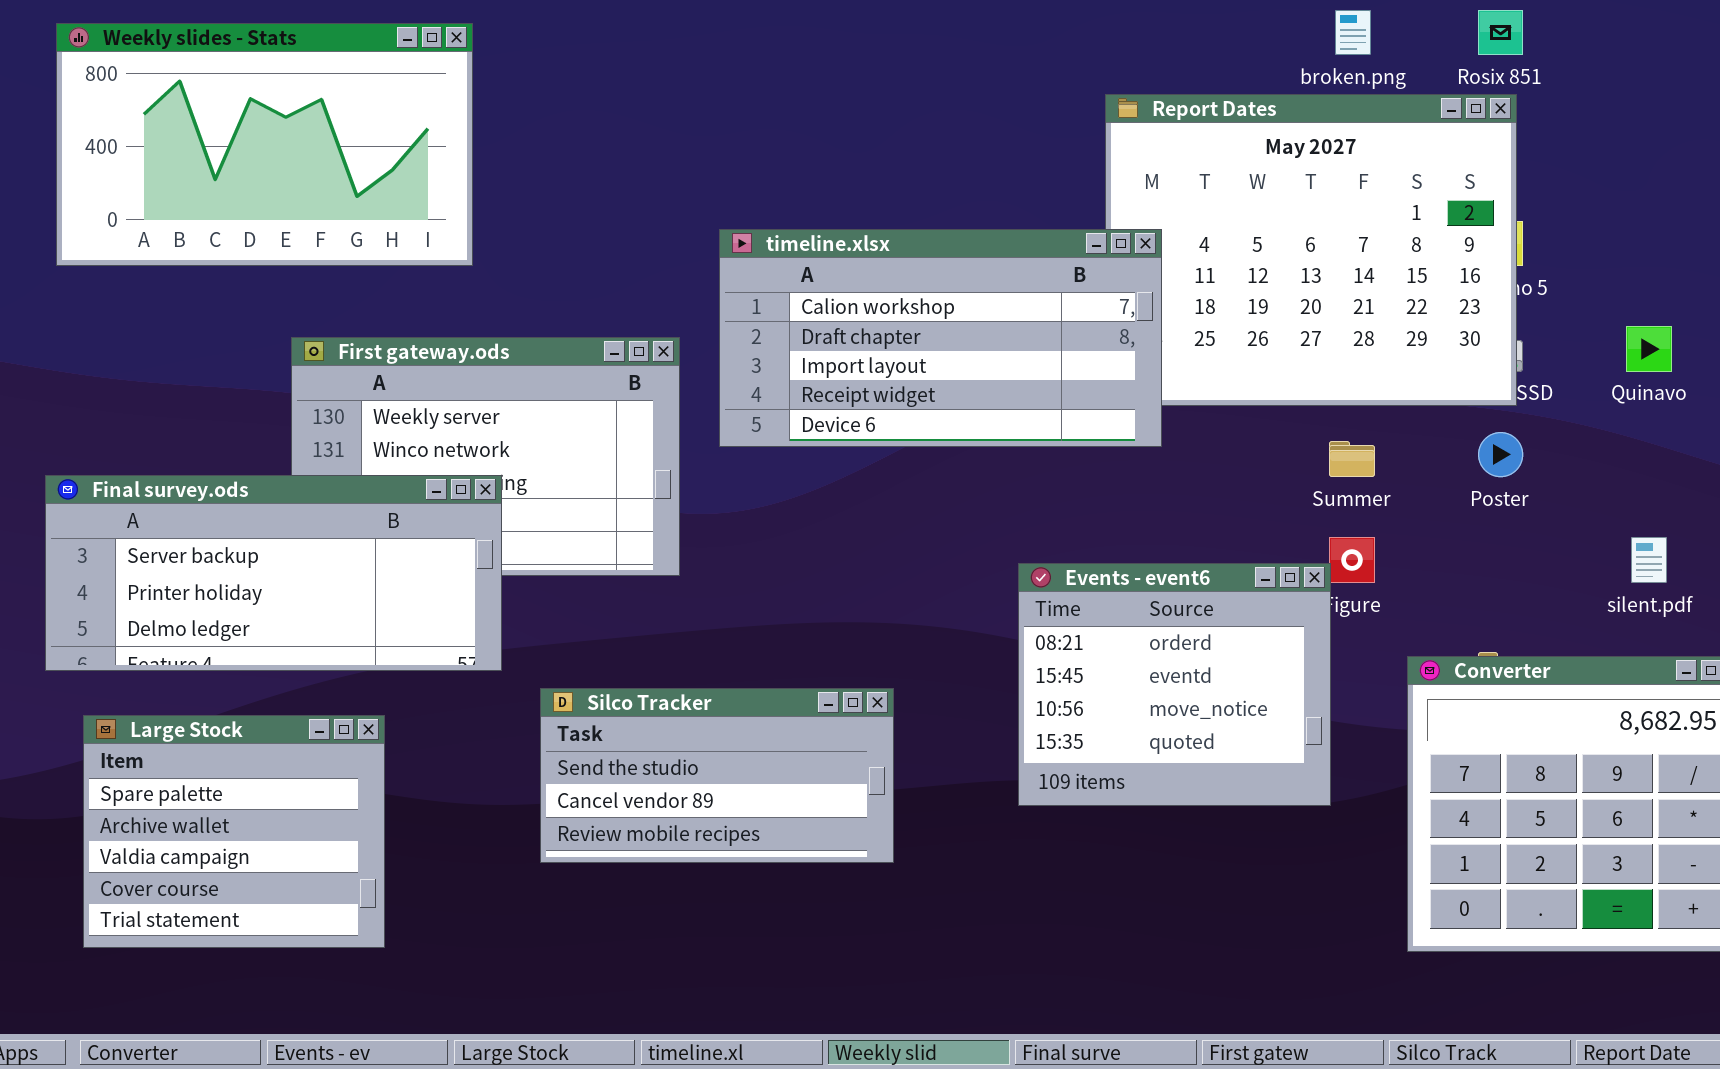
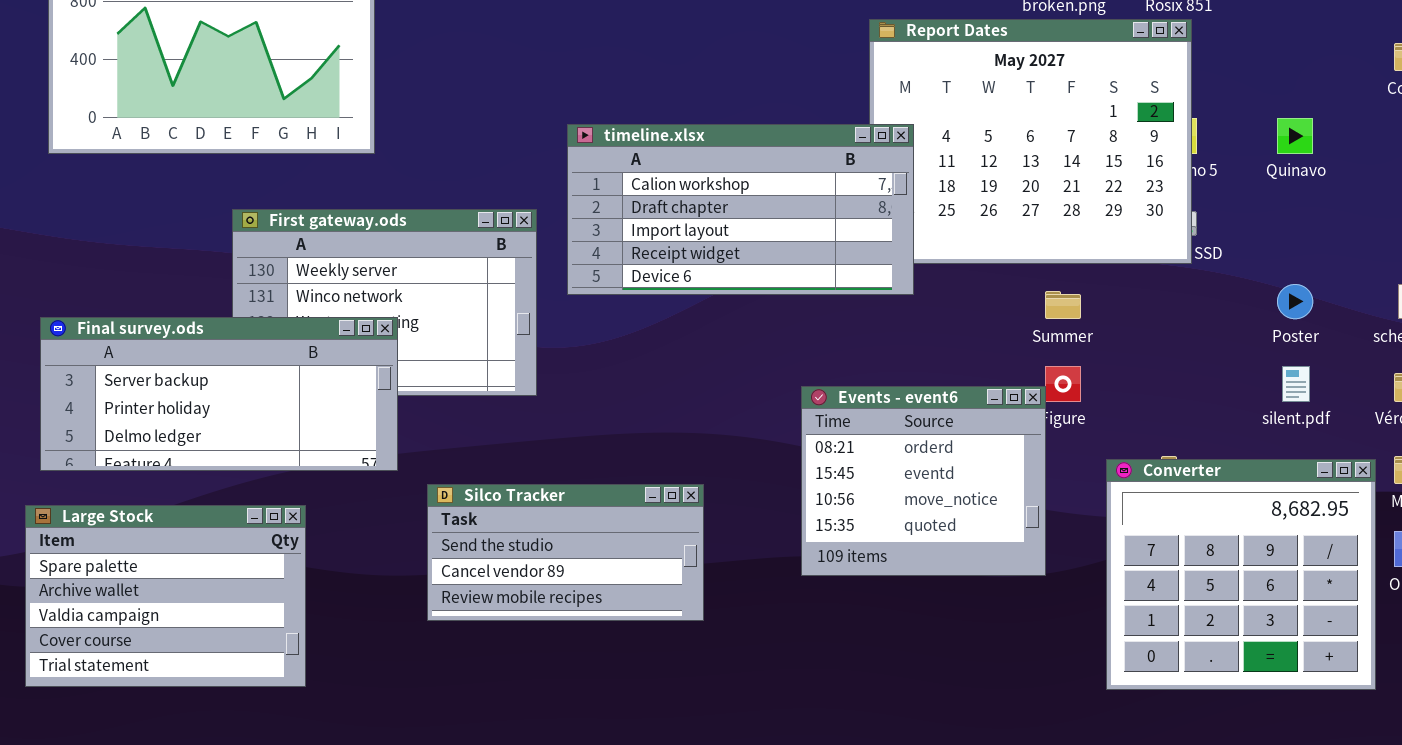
Quinavo: [1626,326,1672,372] -> [1277,118,1313,154], moved
Poster: [1478,432,1523,477] -> [1277,284,1313,319], moved
Large Stock: [83,715,385,948] -> [25,505,306,687], resized

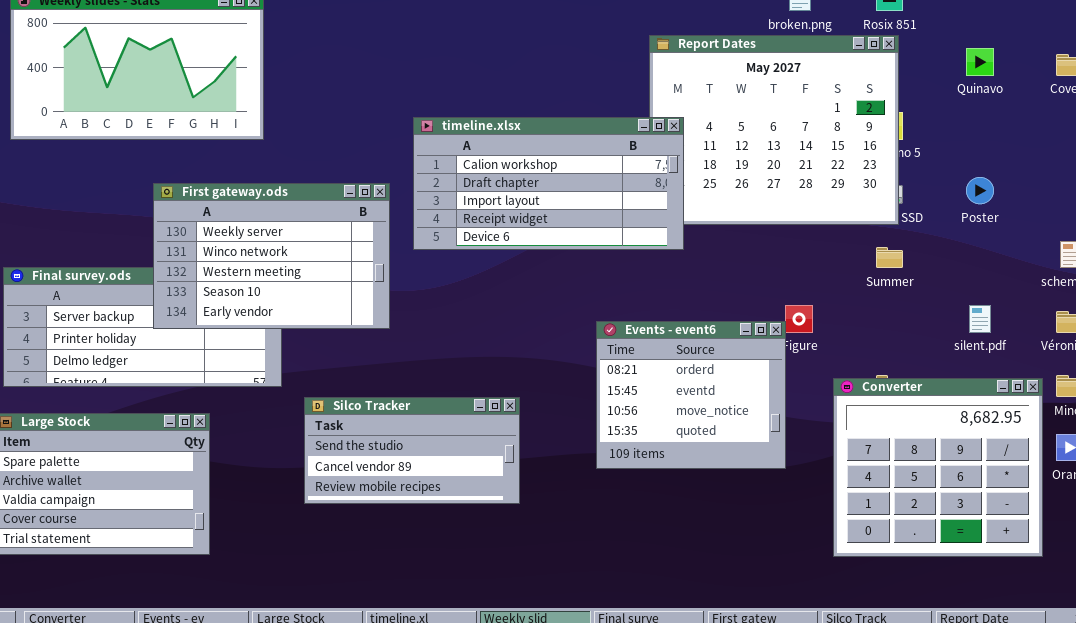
Quinavo: [1277,118,1313,154] -> [966,48,994,76], moved
First gateway.ods: [232,209,537,396] -> [153,183,390,329], raised
Poster: [1277,284,1313,319] -> [966,177,994,204], moved
Summer: [1045,291,1081,319] -> [876,247,903,268], moved

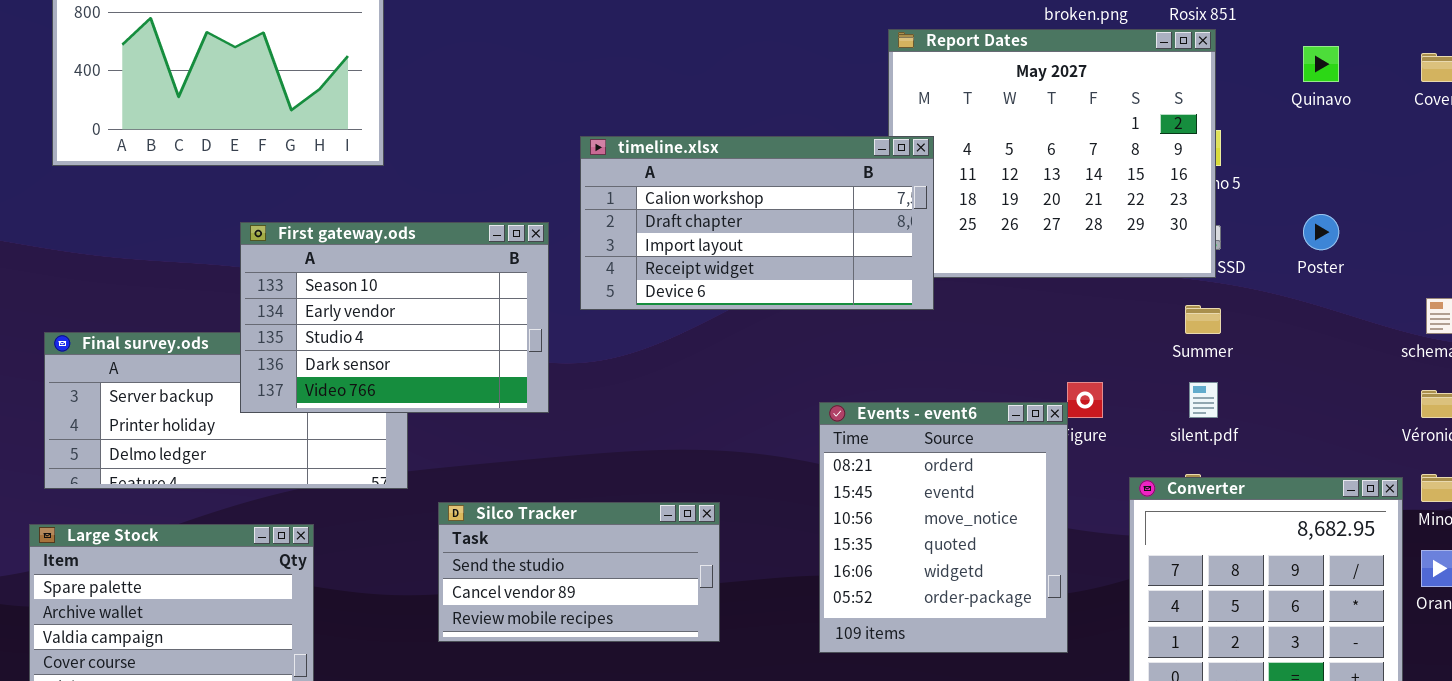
First gateway.ods: [153,183,390,329] -> [240,222,549,413], scrolled down 3 rows
silent.pdf: [969,305,991,333] -> [1189,382,1218,418], moved
Events - event6: [596,321,786,469] -> [819,402,1068,653], resized

